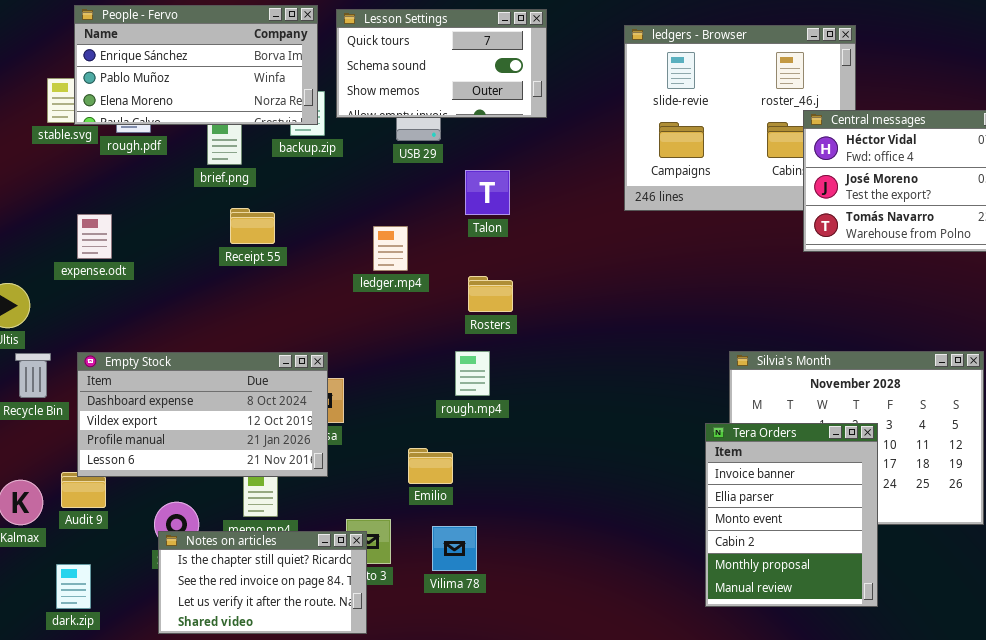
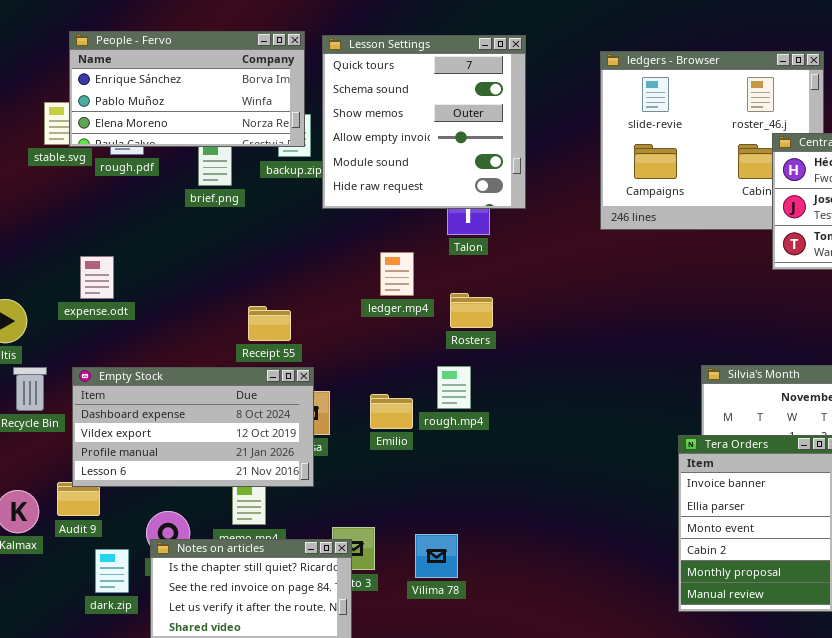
Lesson Settings: [336,9,547,118] -> [322,35,526,209], resized
Receipt 55: [230,208,275,244] -> [248,306,291,341], moved
expense.odt: [77,214,112,259] -> [80,256,114,299], moved
ledger.mp4: [373,226,408,271] -> [380,252,414,296], moved
Emilio: [408,448,453,484] -> [370,394,413,429], moved
dark.zip: [56,564,91,609] -> [95,549,129,593], moved

